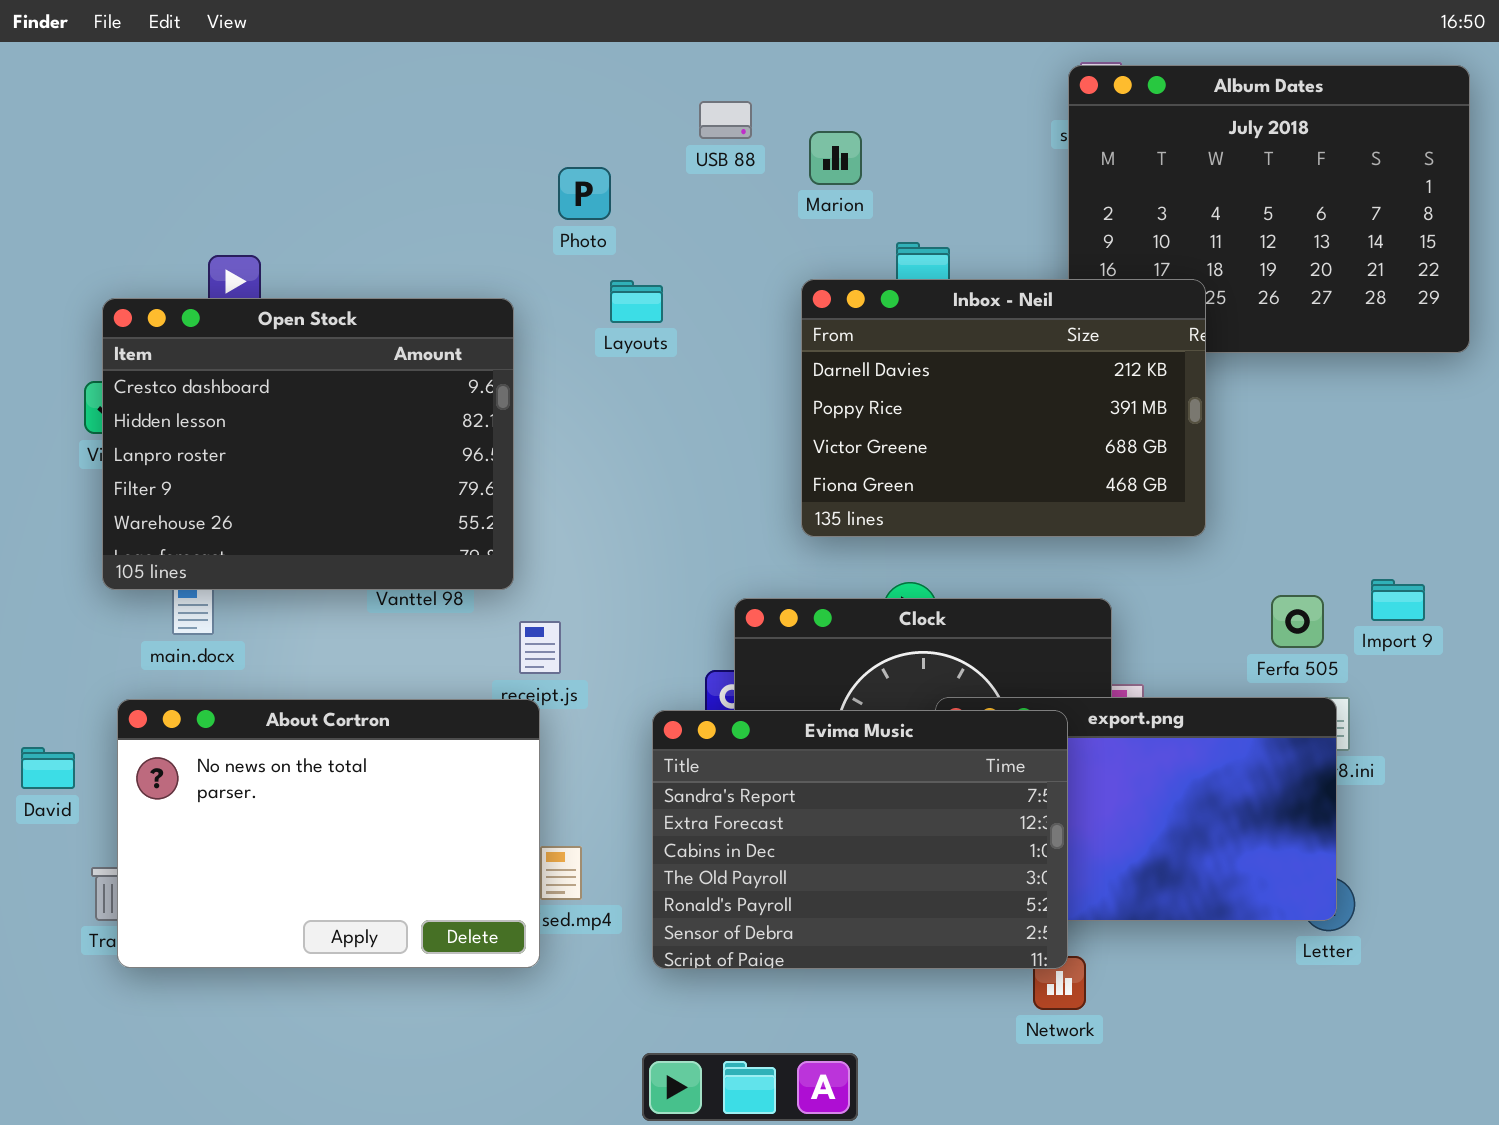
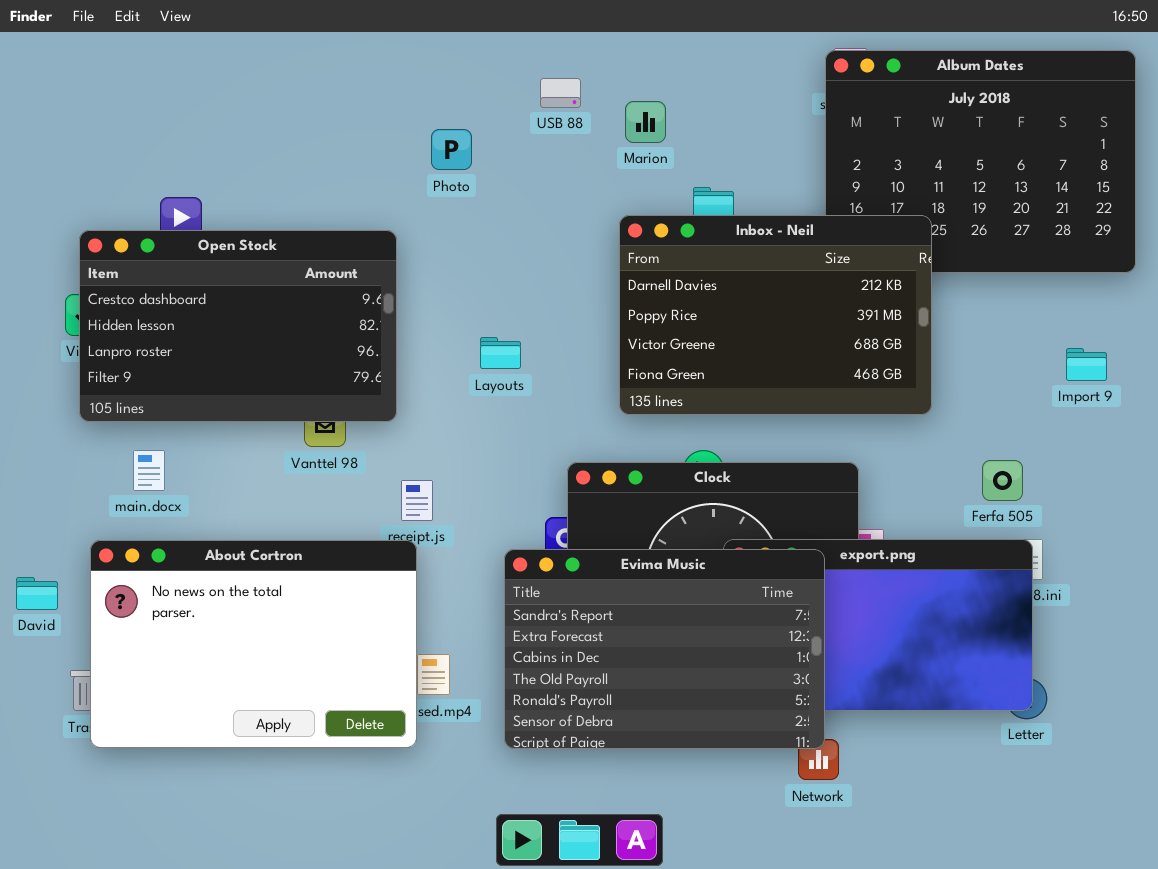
Layouts: [610,280,663,323] -> [480,337,521,369], moved
Open Stock: [102,298,514,590] -> [79,230,397,422], resized
Import 9: [1371,579,1425,621] -> [1066,348,1107,381], moved

